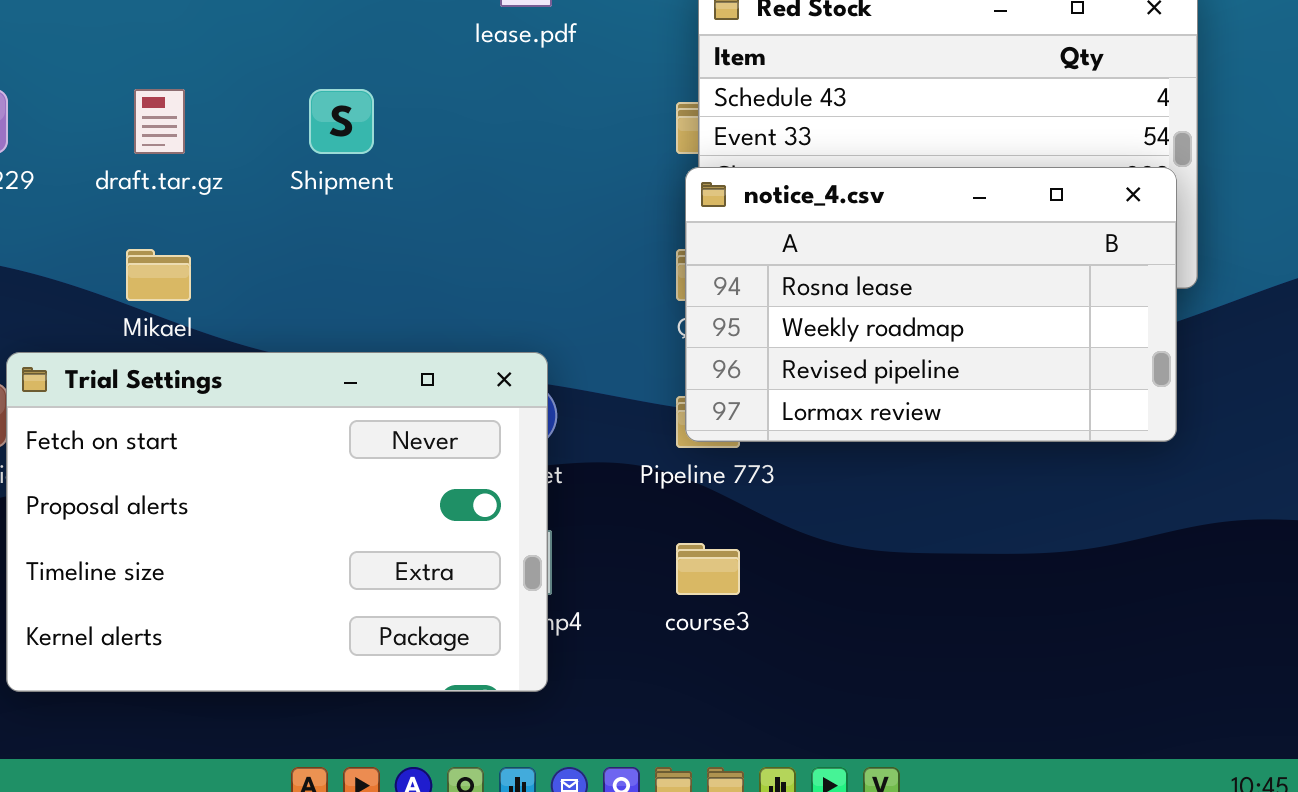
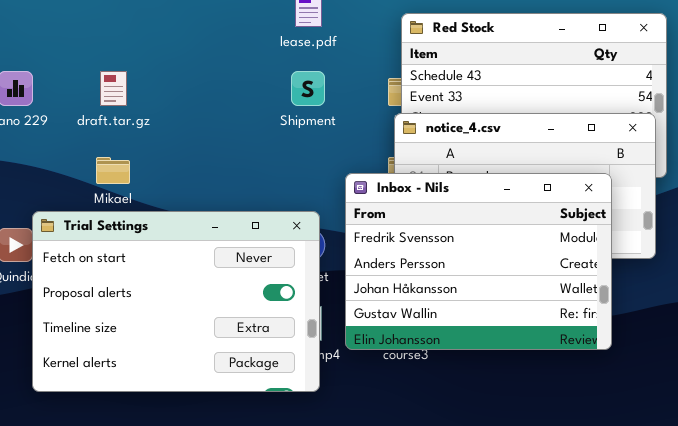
Shipment: [309,89,374,154] -> [291,71,325,106], moved
Inbox - Nils: none -> [345,173,612,350], opened

